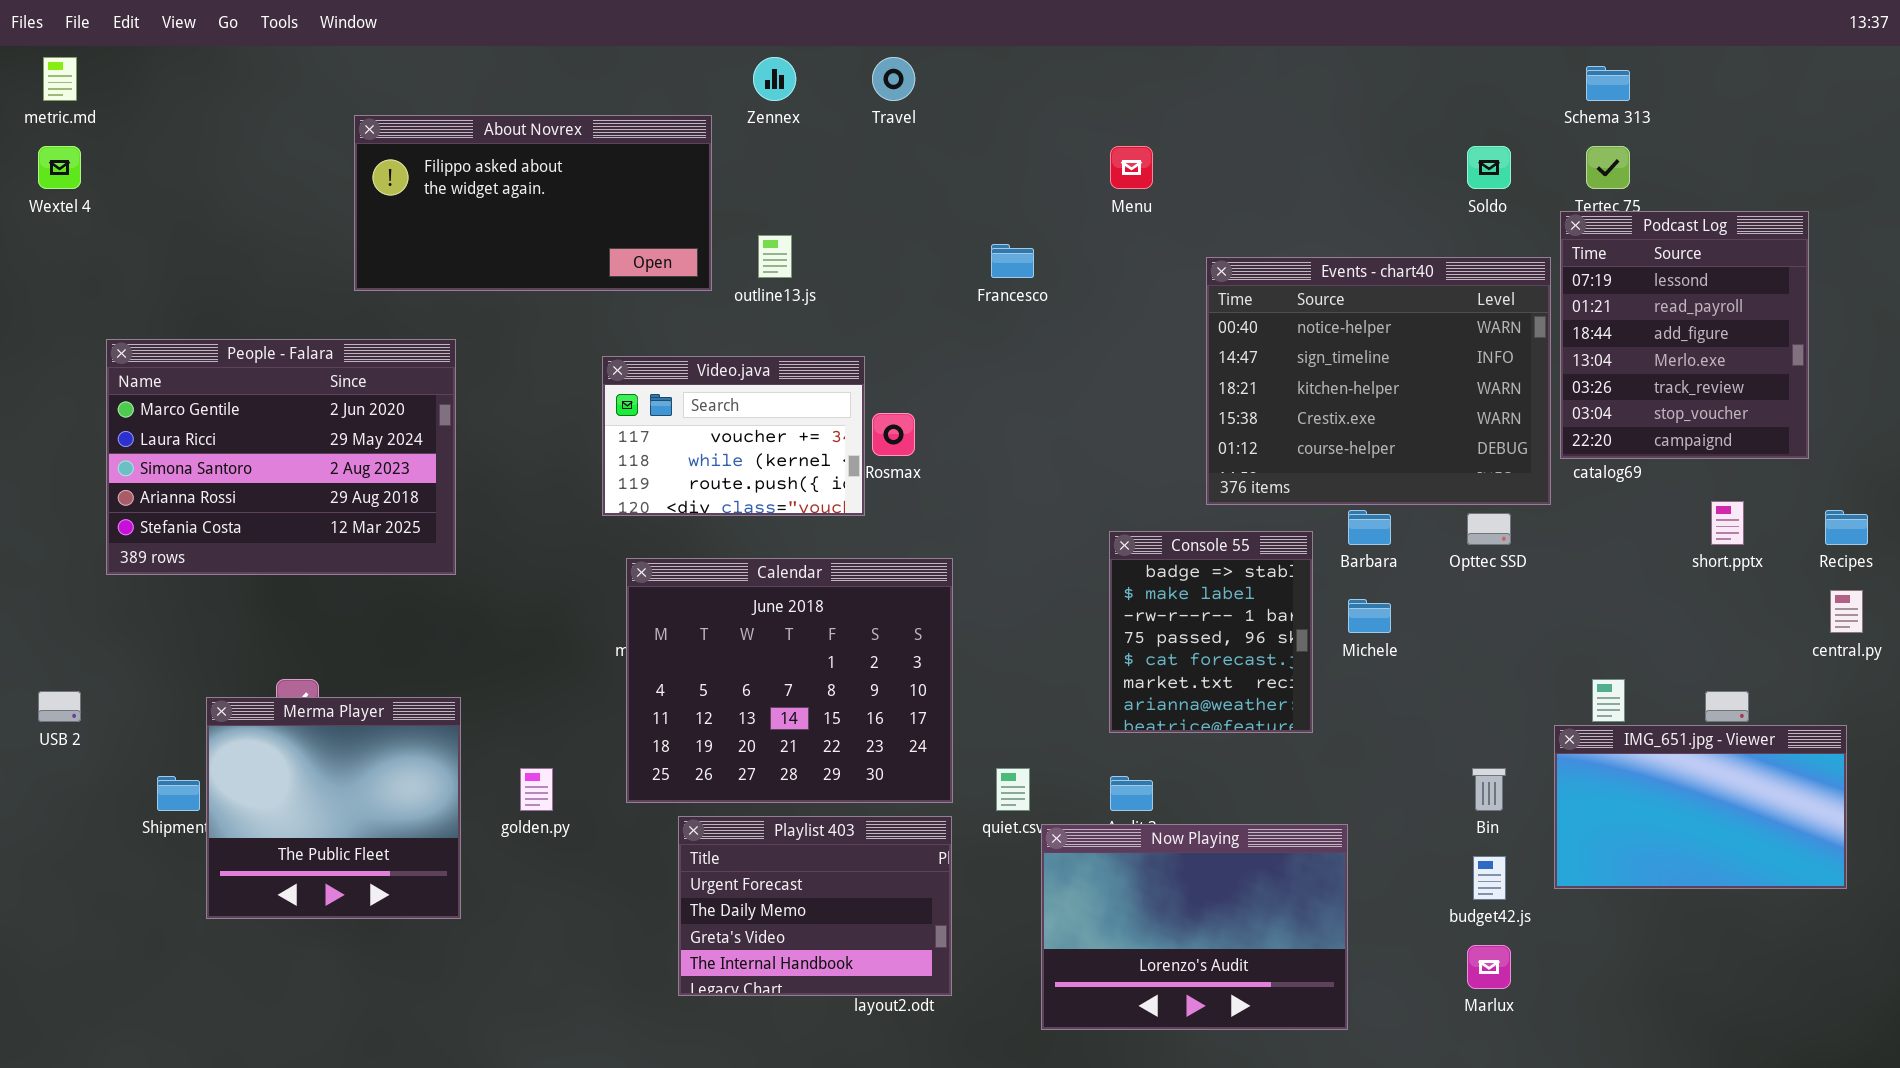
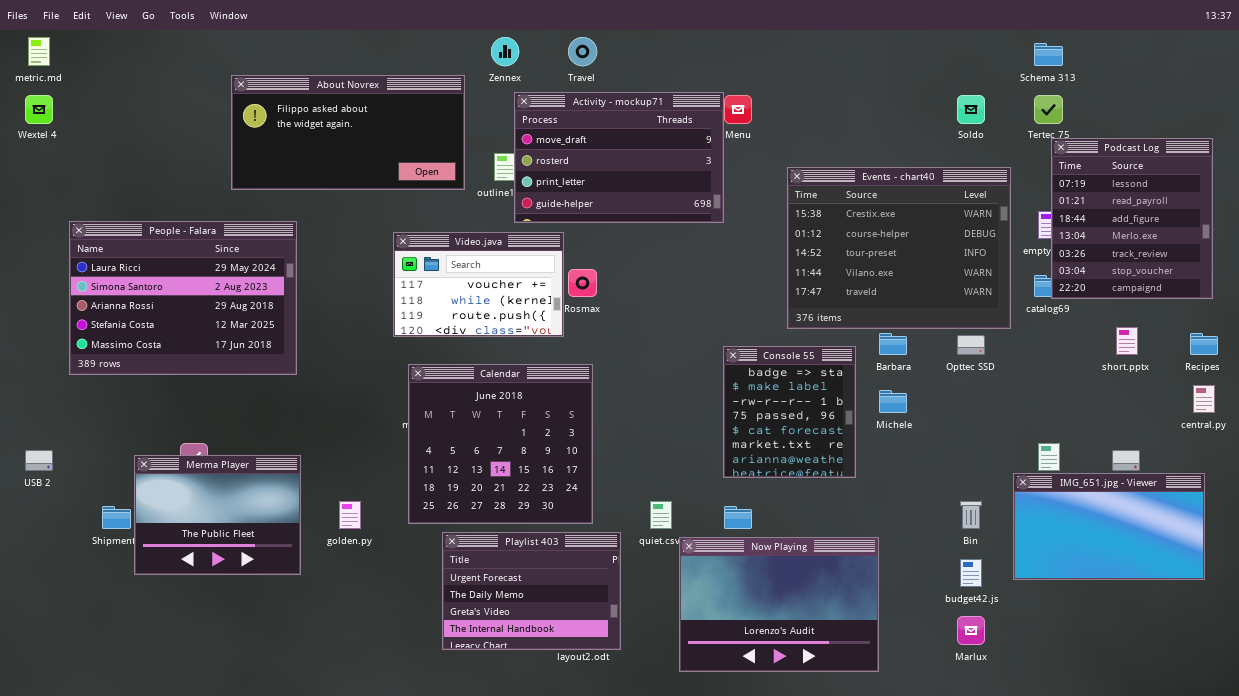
Activity - mockup71: none -> [514,92,724,223], opened
Podcast Log: [1560,211,1809,459] -> [1051,138,1213,299], moved
Events - chart40: [1206,257,1551,505] -> [787,167,1011,329], scrolled down 3 rows
People - Falara: [106,339,456,575] -> [69,221,297,375], scrolled down 1 row
Calendar: [626,558,953,803] -> [408,364,593,524], resized
Merma Player: [206,697,461,919] -> [134,455,301,575], resized

